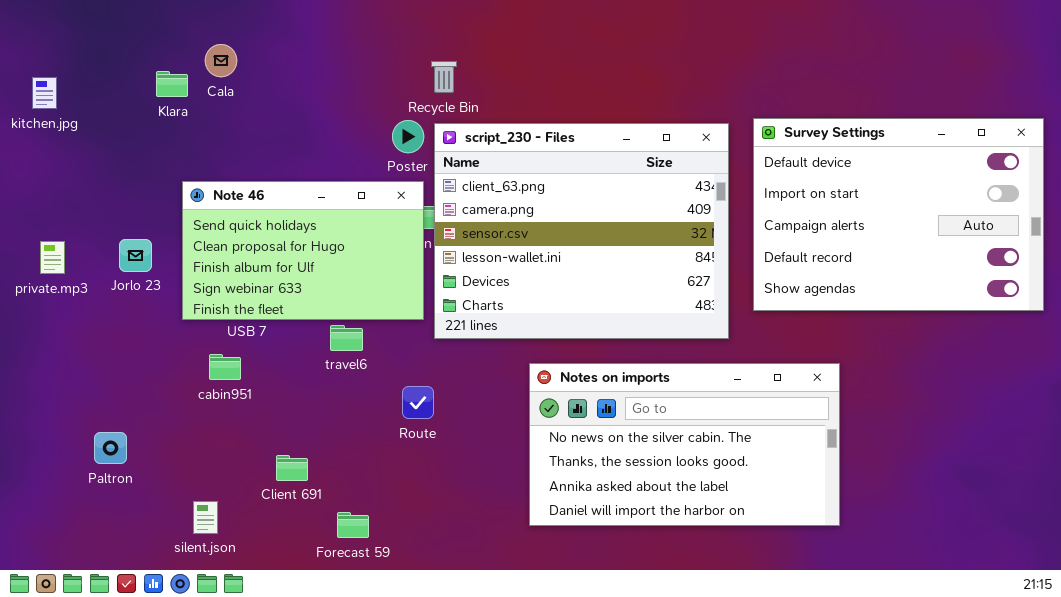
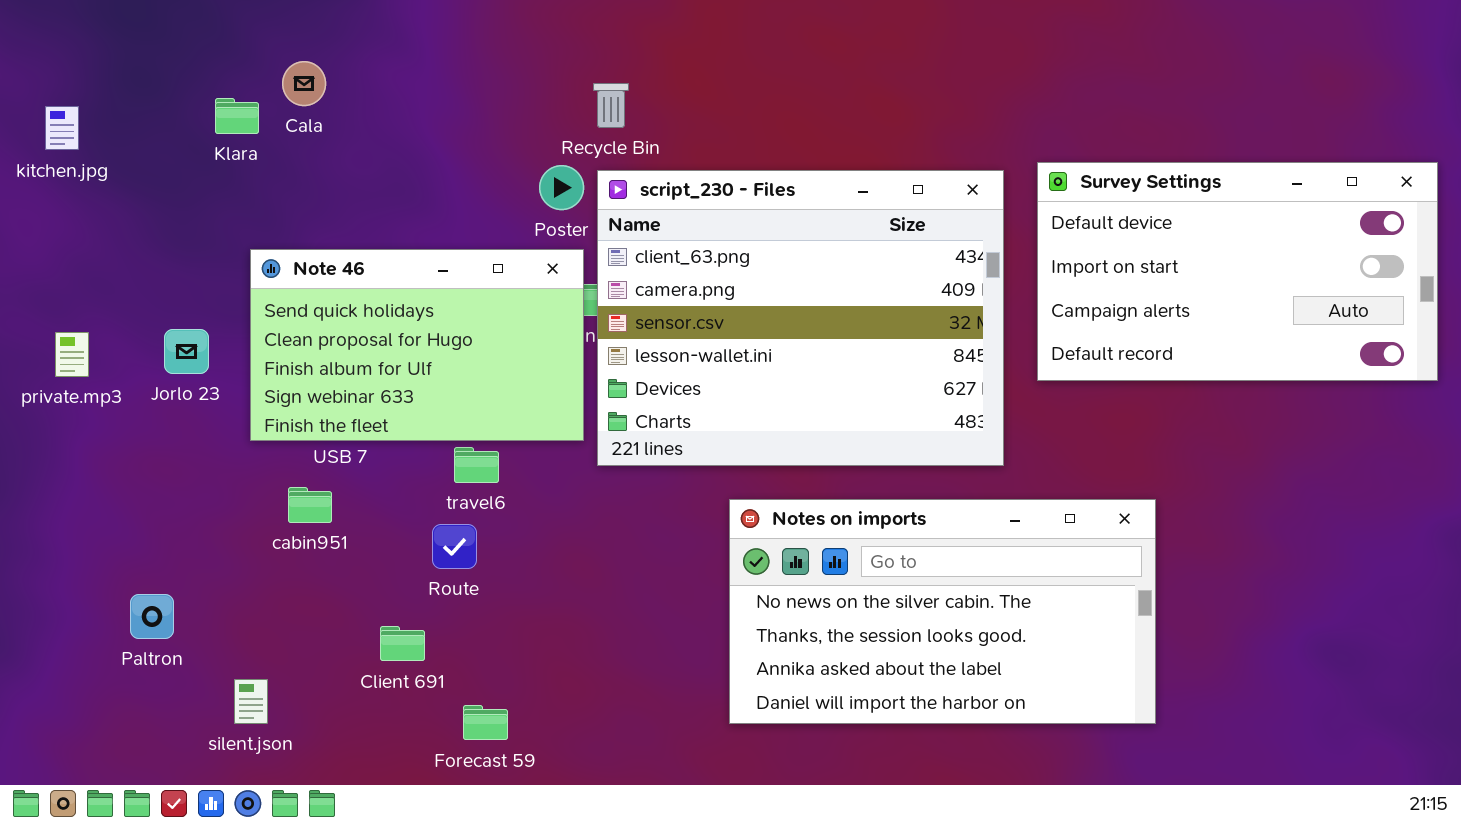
Survey Settings: [753,118,1044,311] -> [1037,162,1438,381], resized
Route: [402,386,434,419] -> [432,524,477,569], moved
silent.json: [193,501,218,534] -> [234,679,268,724], moved

